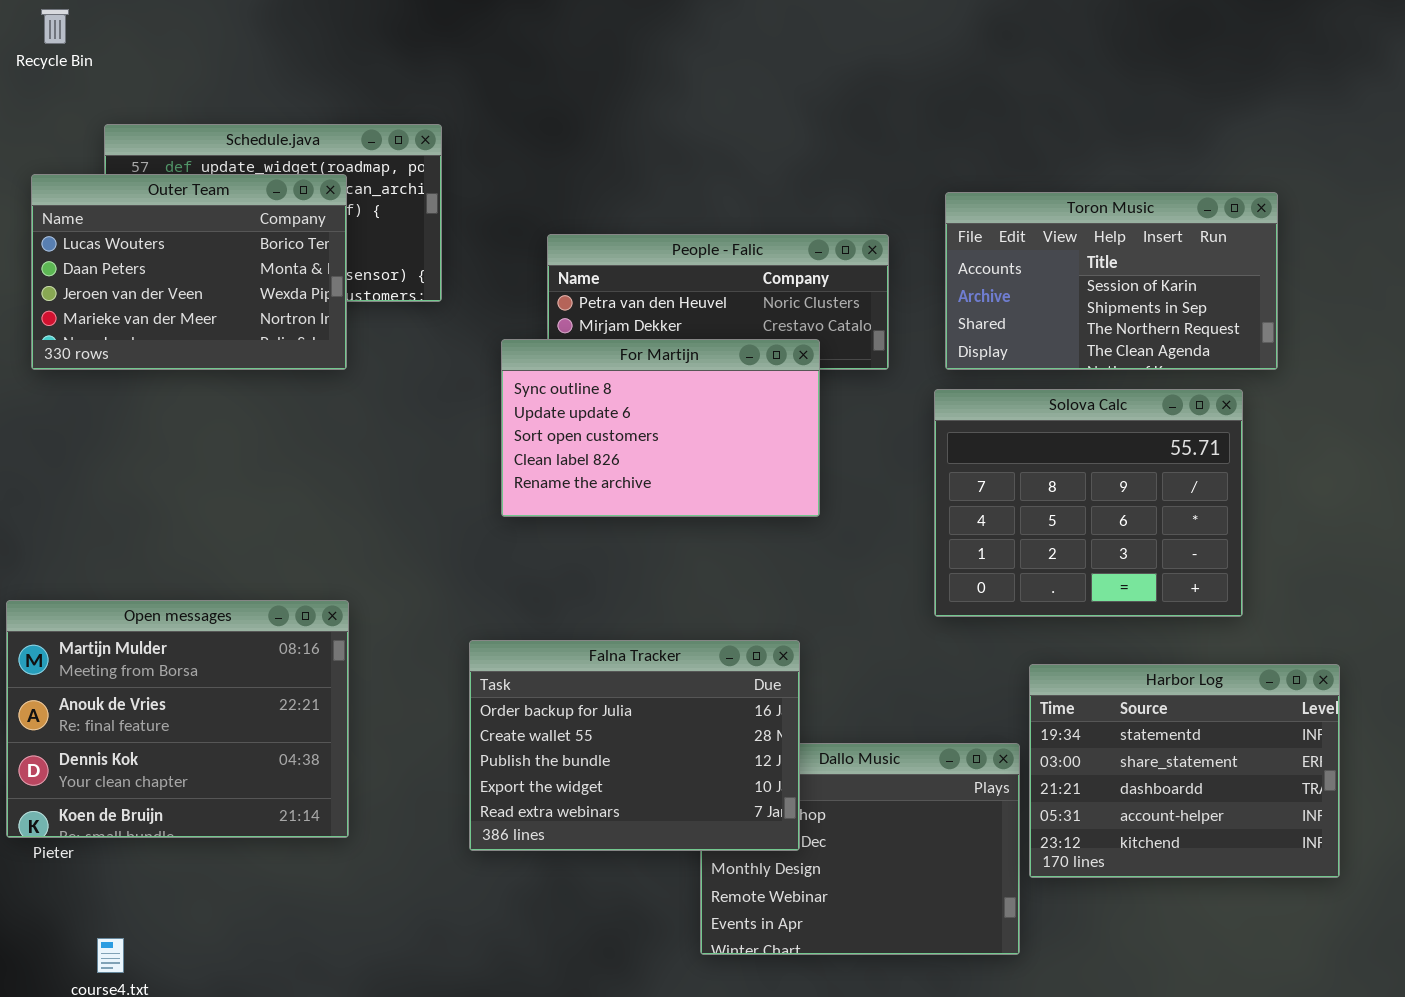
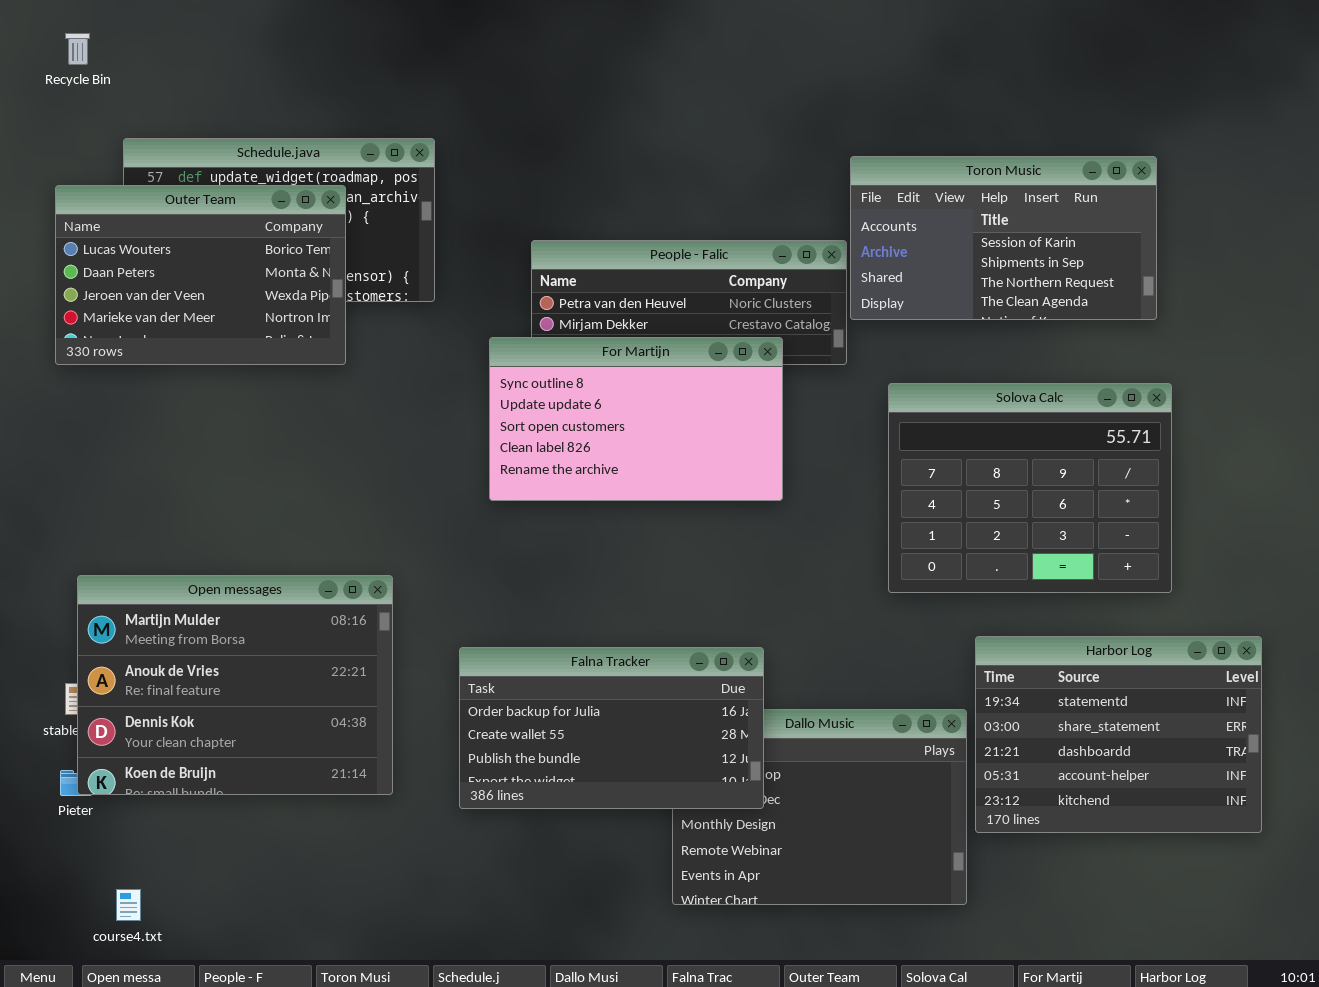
Toron Music: [945,192,1278,370] -> [850,156,1157,320], moved
Open messages: [6,600,349,838] -> [77,575,393,795], moved
Falna Tracker: [469,640,800,851] -> [459,647,764,809], resized

